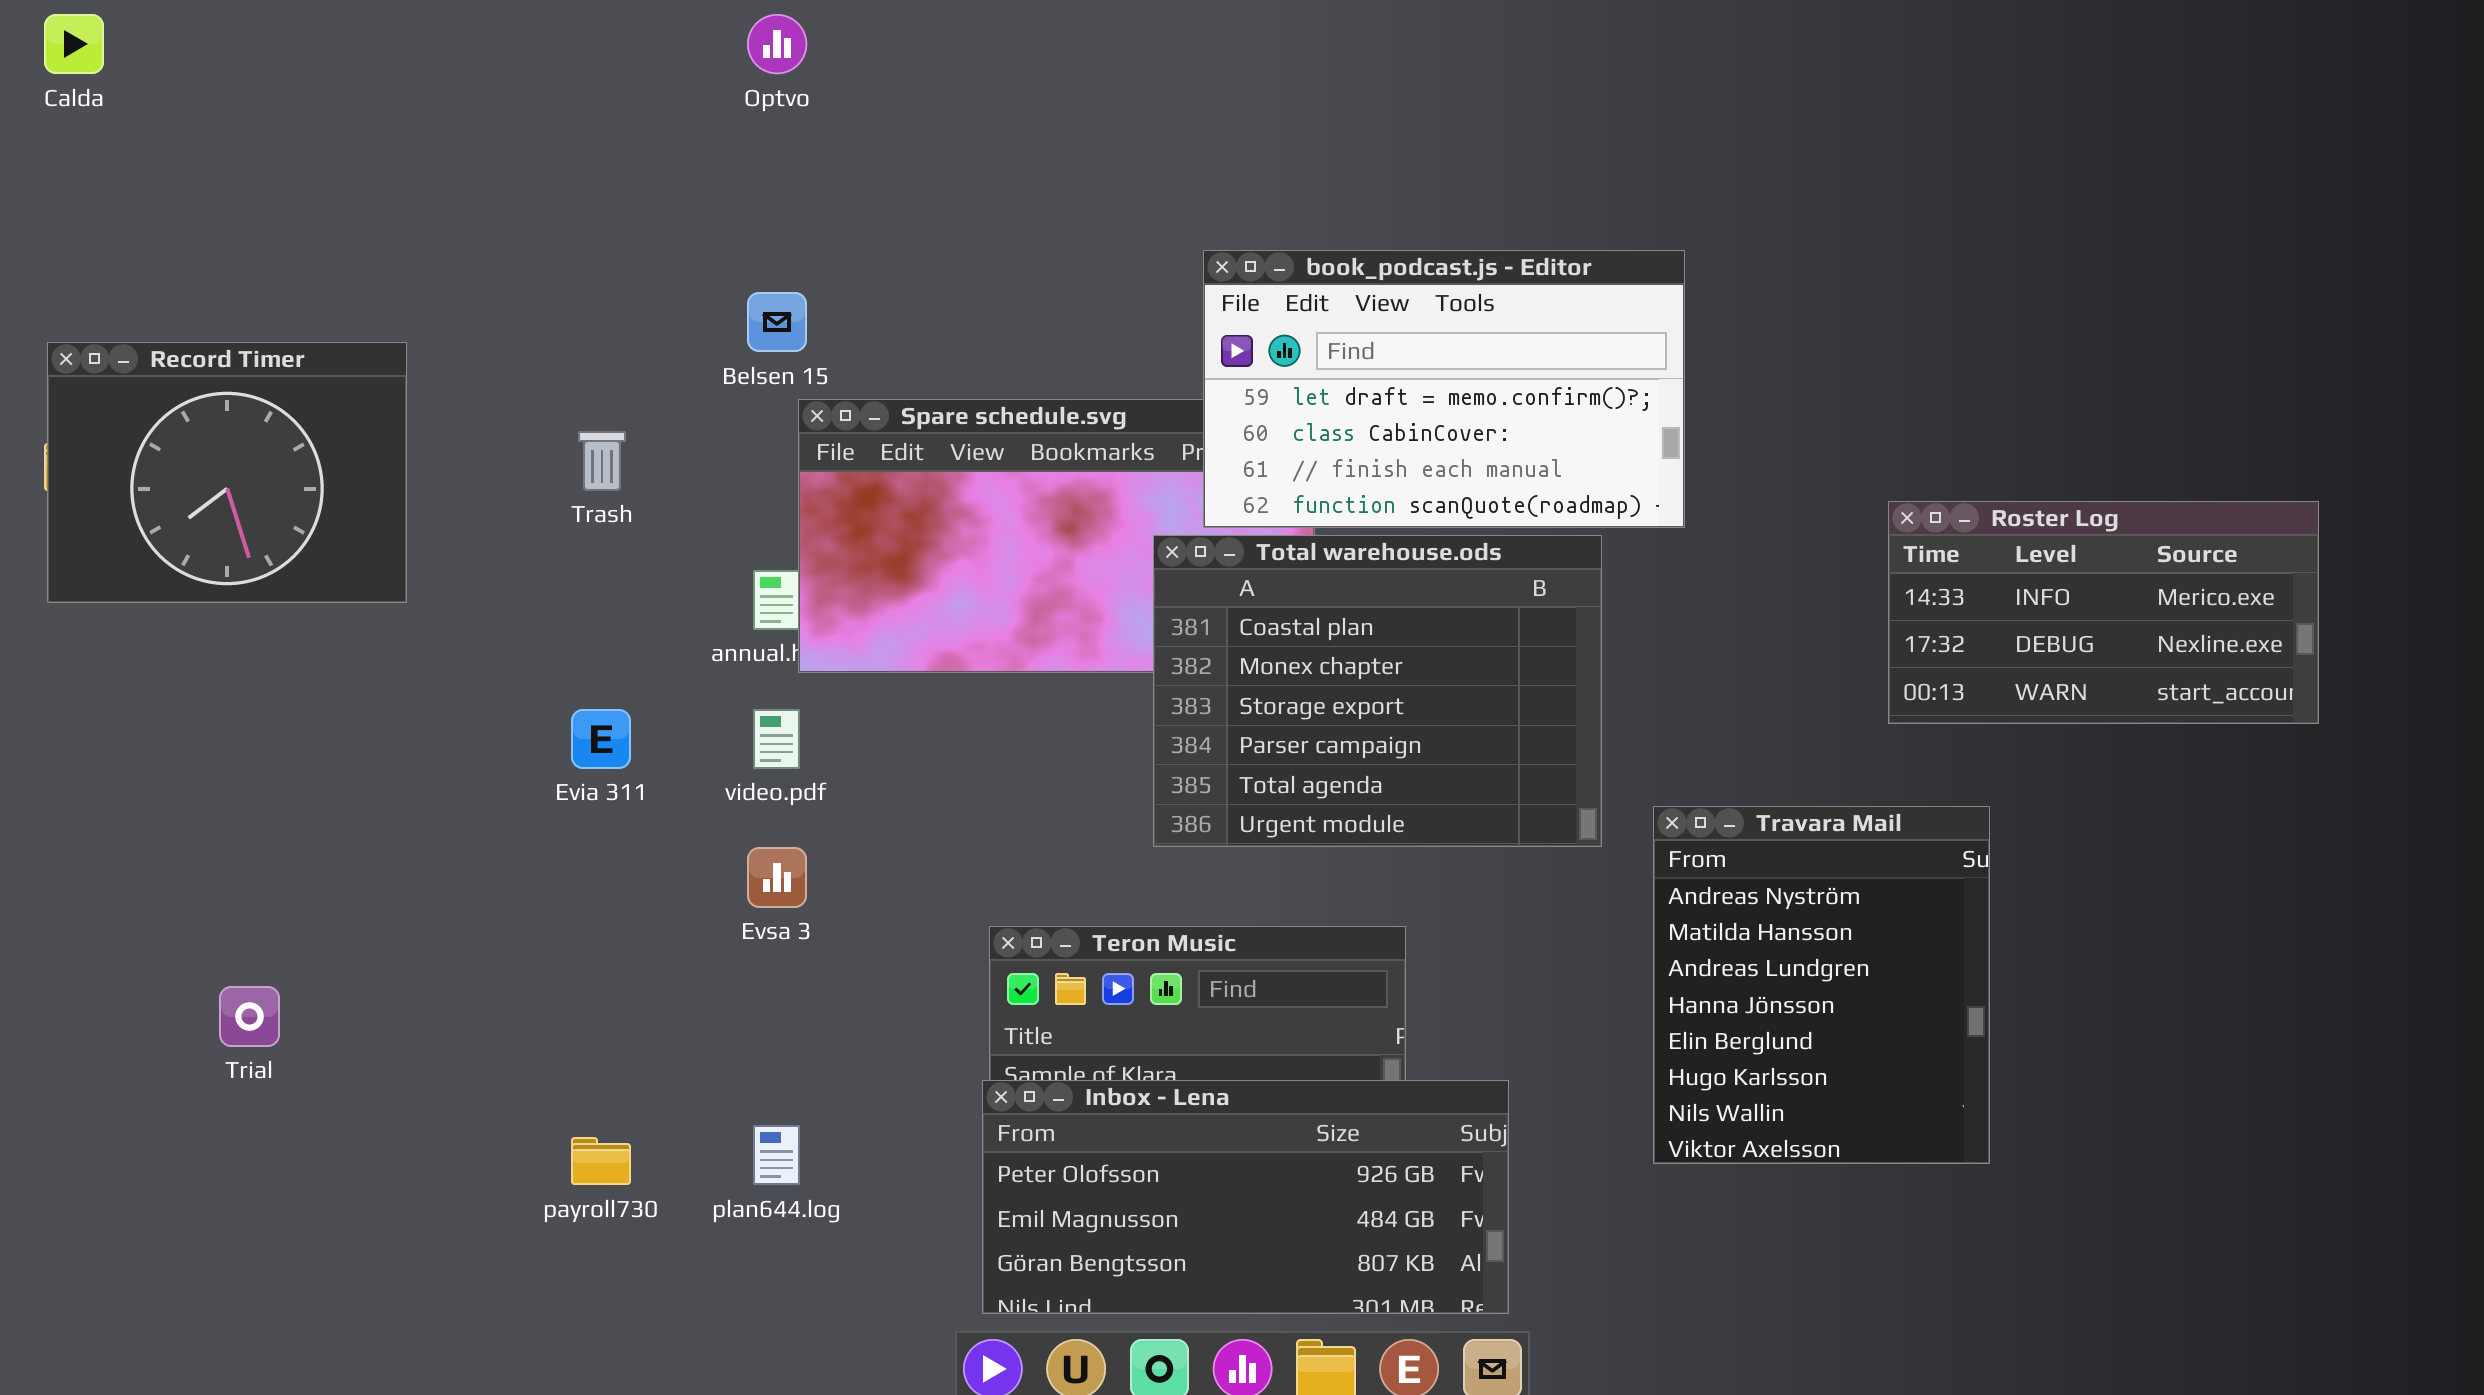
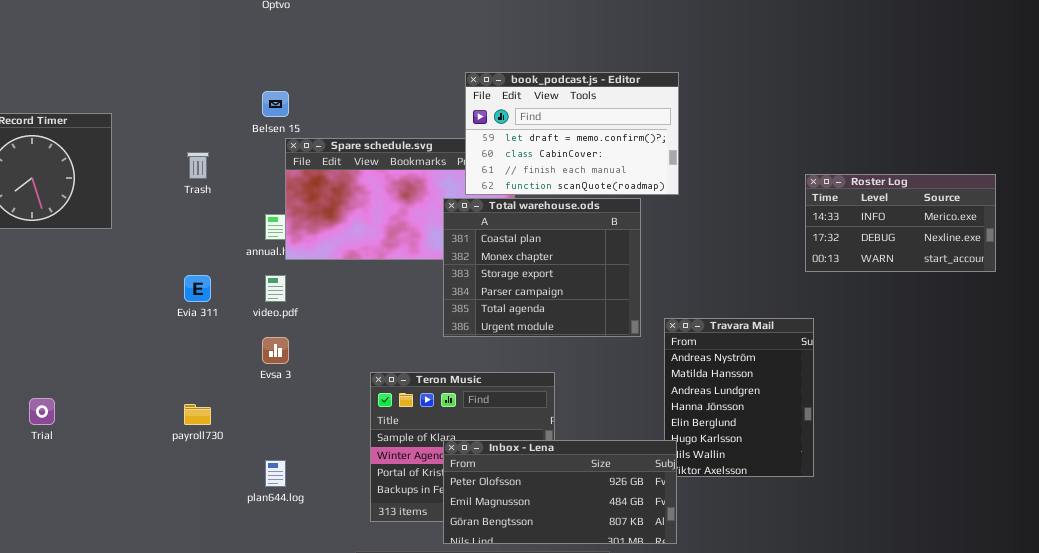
Roster Log: [1888,501,2319,724] -> [805,174,996,272], moved
Inbox - Lena: [982,1080,1509,1314] -> [443,440,677,544], moved
payroll730: [571,1137,631,1185] -> [184,404,211,425], moved

